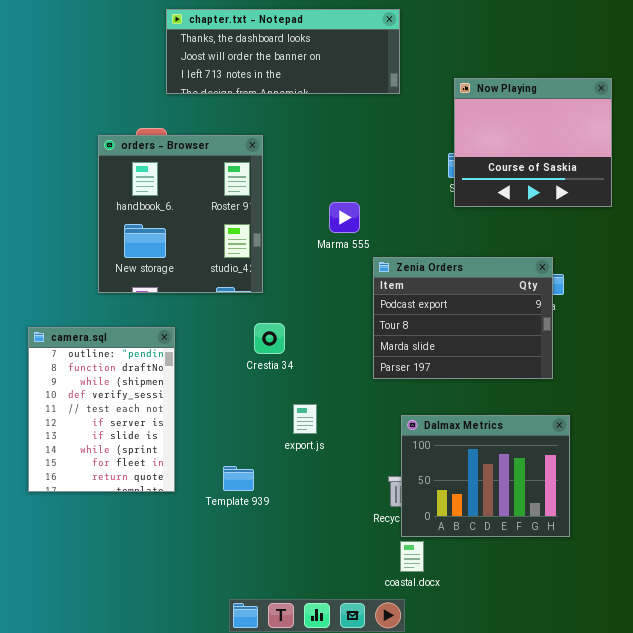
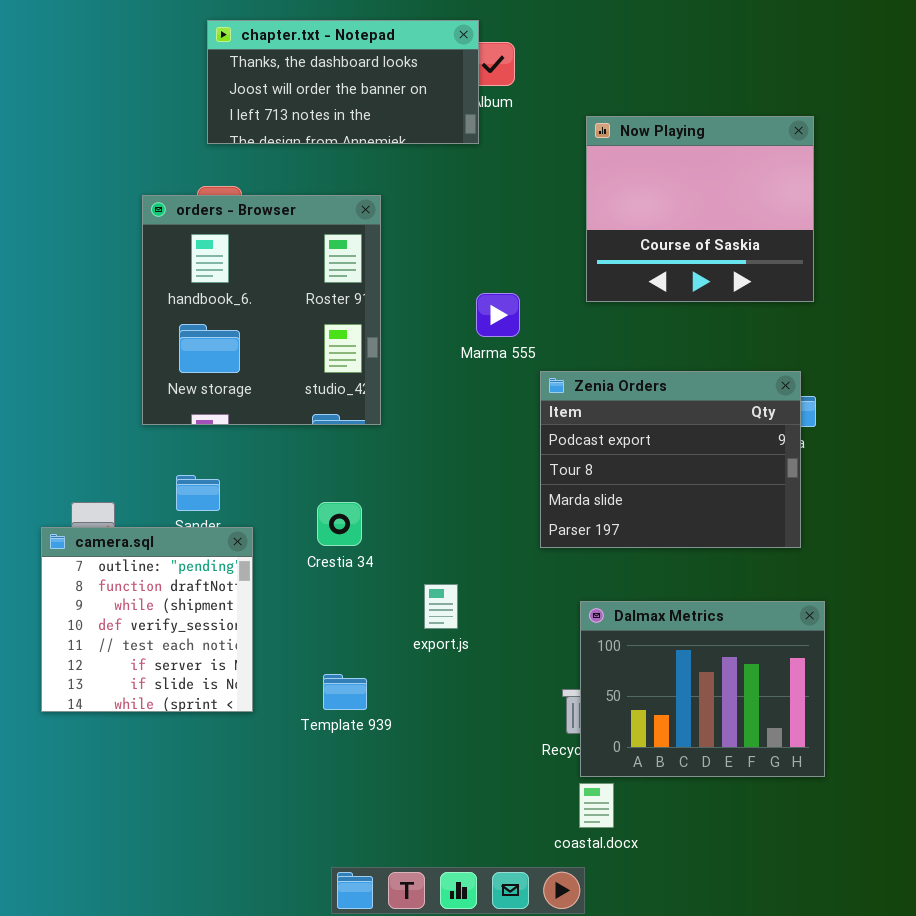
chapter.txt - Notepad: [166,9,400,94] -> [207,20,479,144], moved, resized
Now Playing: [454,78,612,207] -> [586,116,814,302], moved
Crestia 34: [254,323,285,354] -> [317,502,362,546], moved
camera.sql: [28,327,175,492] -> [41,527,253,712], resized

